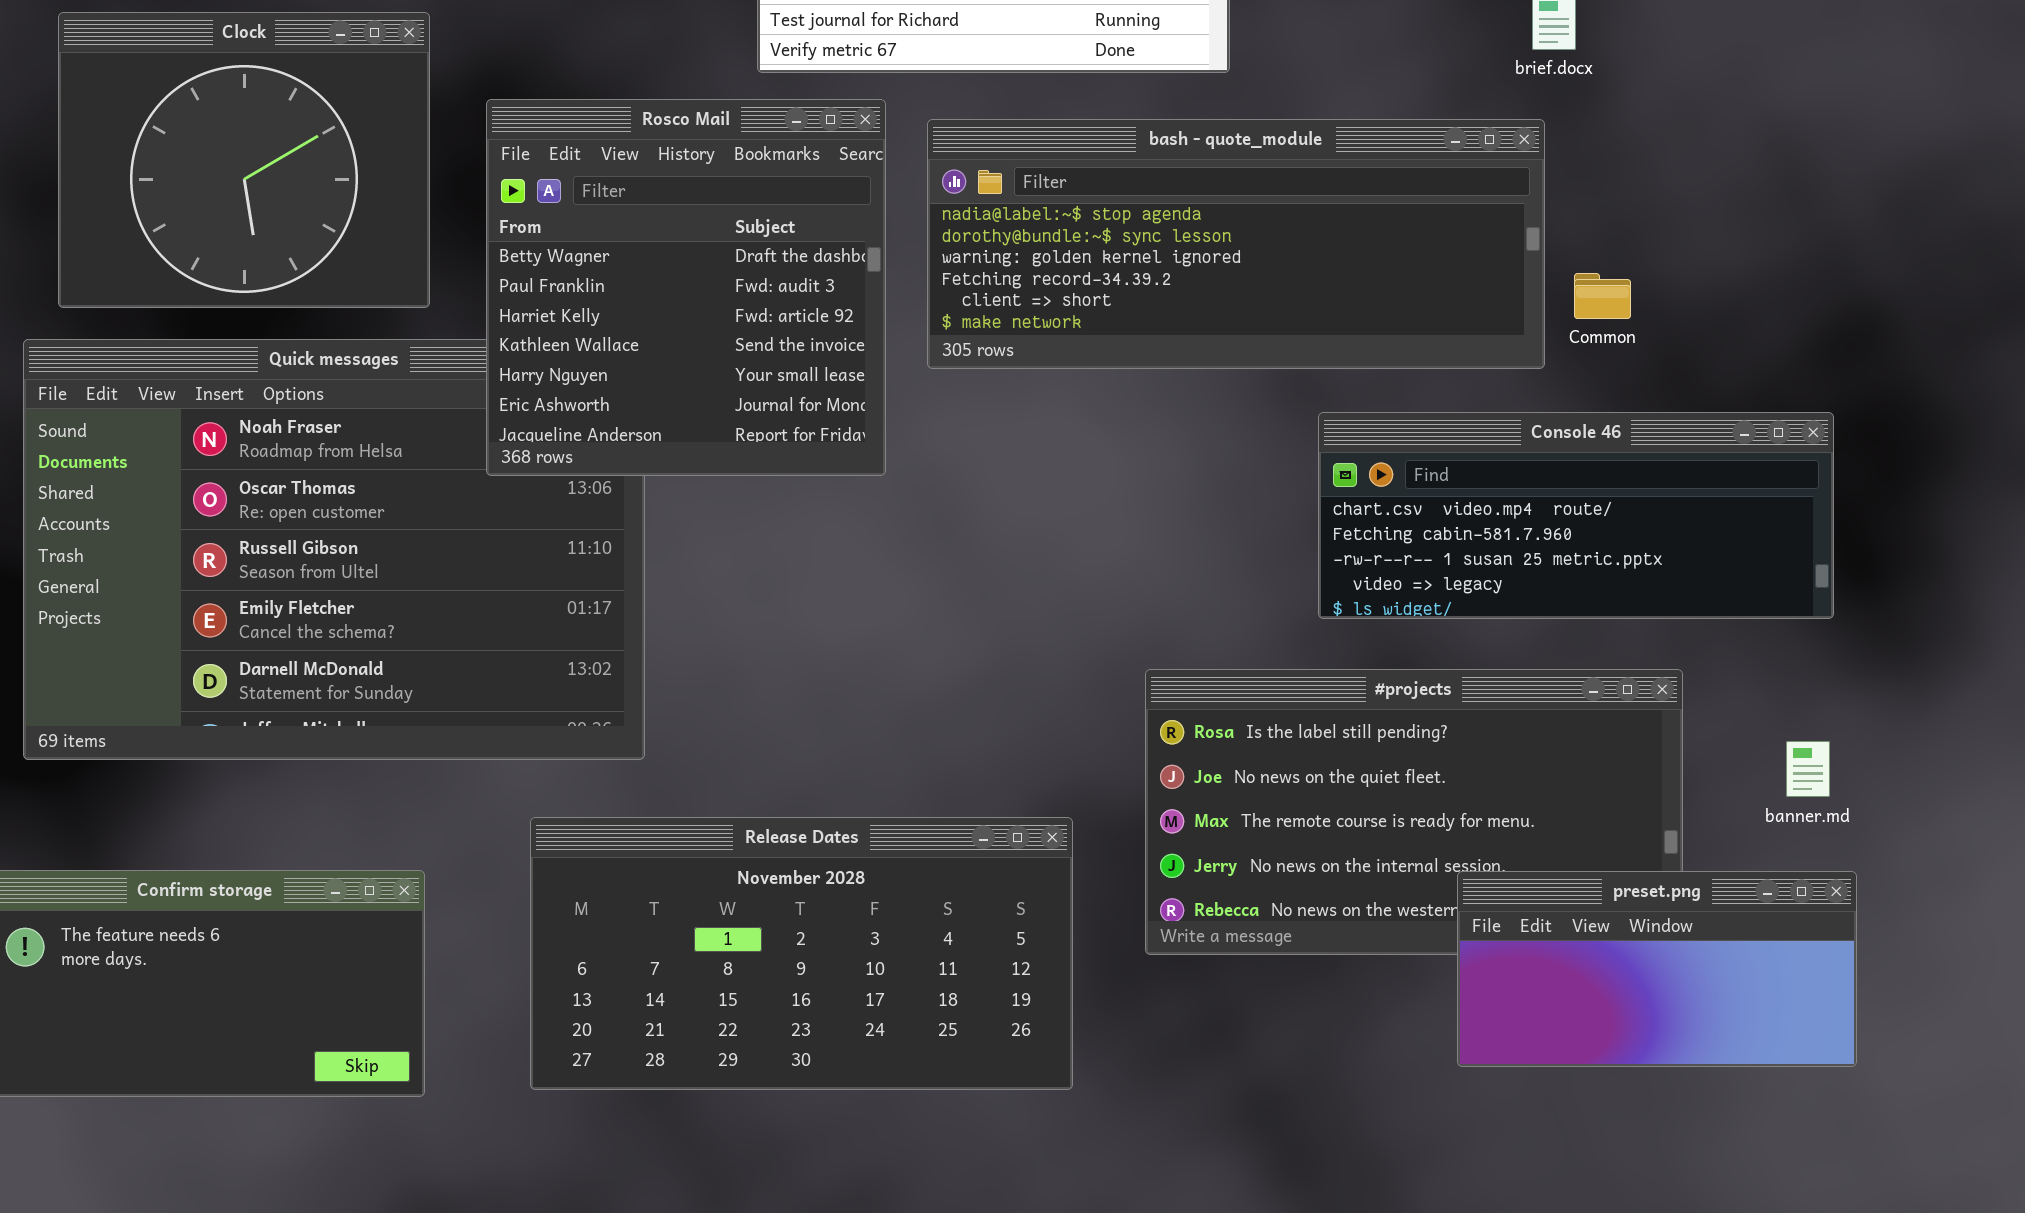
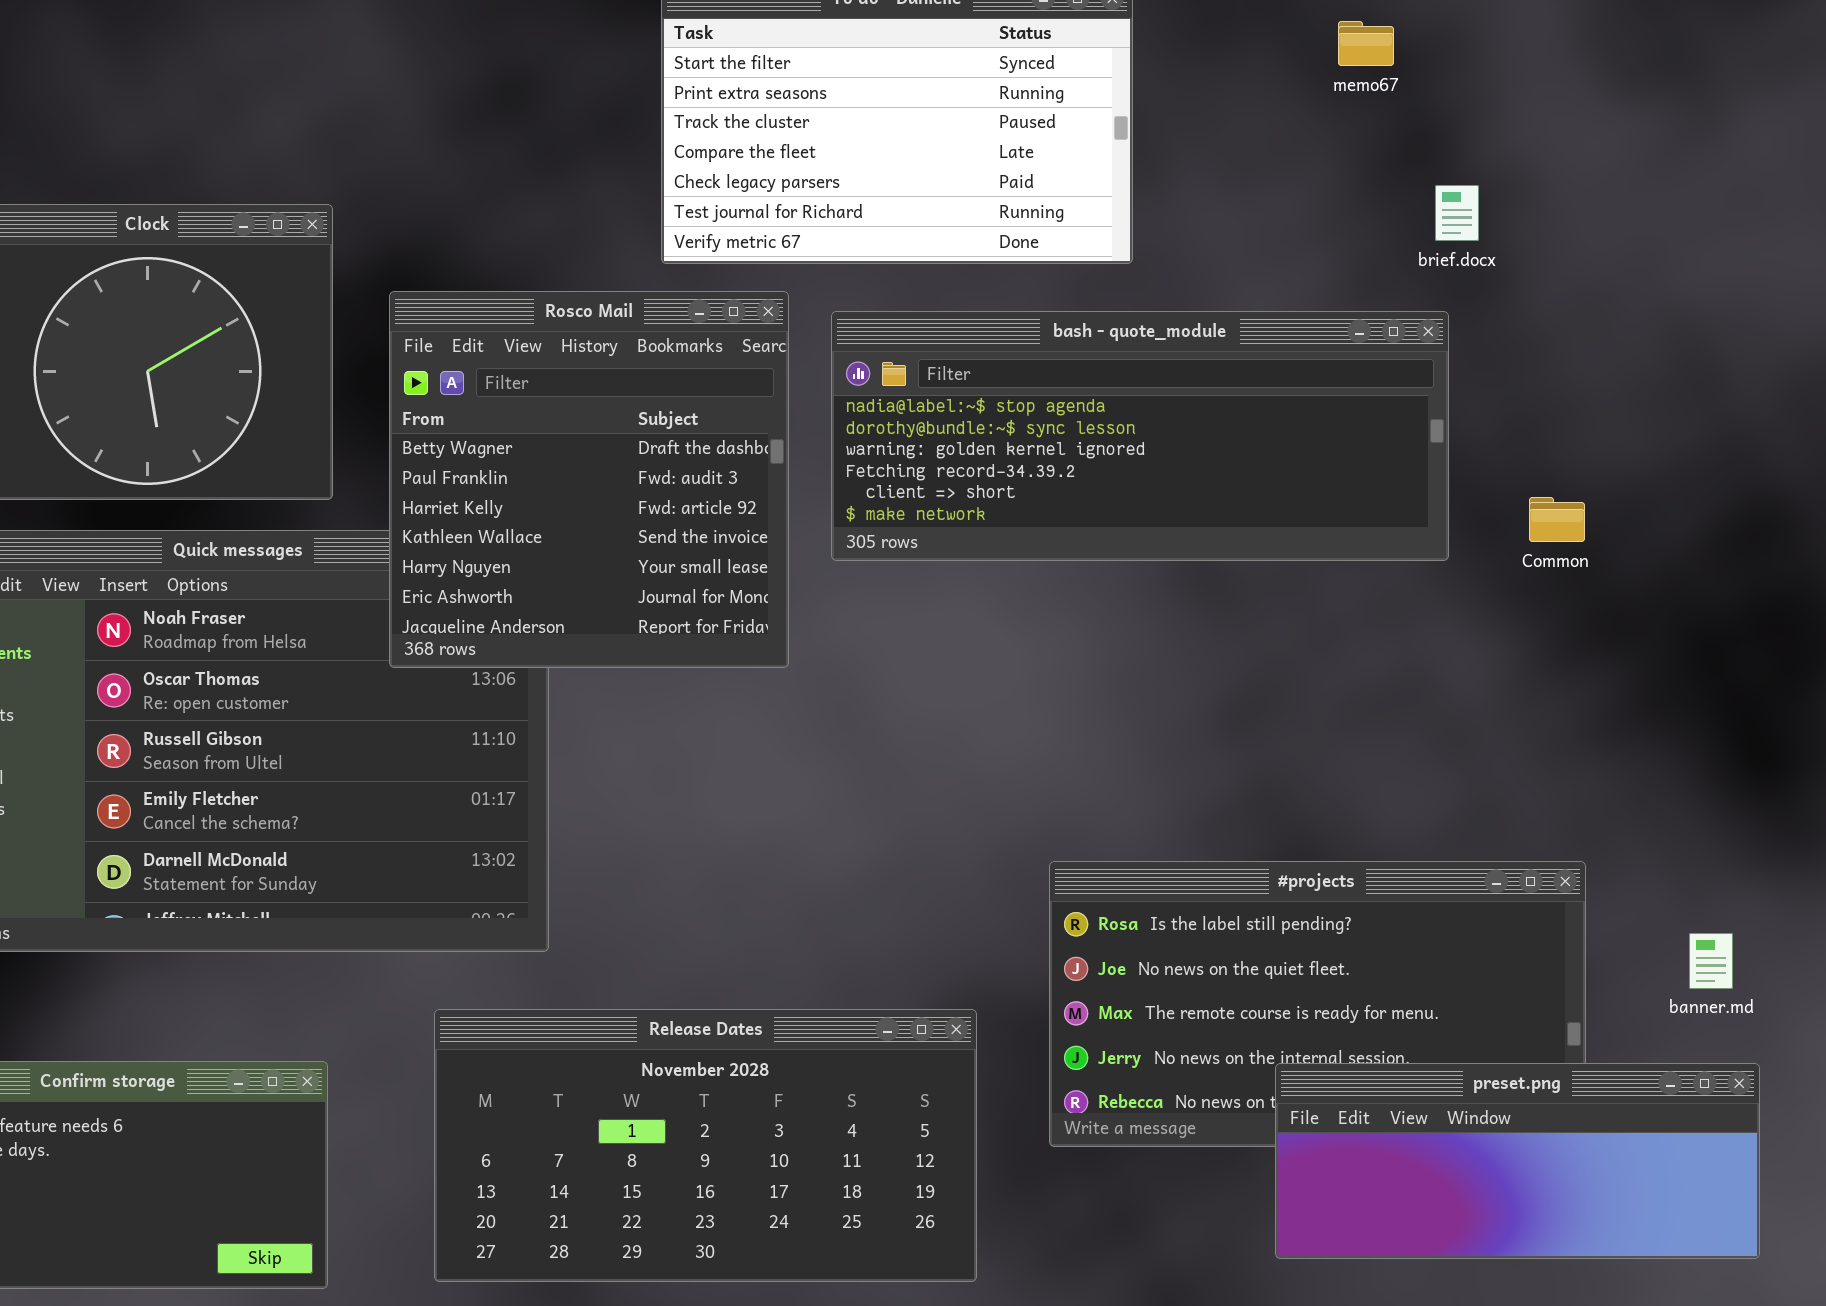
Common: [1574,273,1631,319] -> [1529,497,1585,542], moved
Console 46: [1318,412,1834,619] -> none, closed
preset.png: [1457,871,1857,1067] -> [1275,1063,1760,1259], resized

